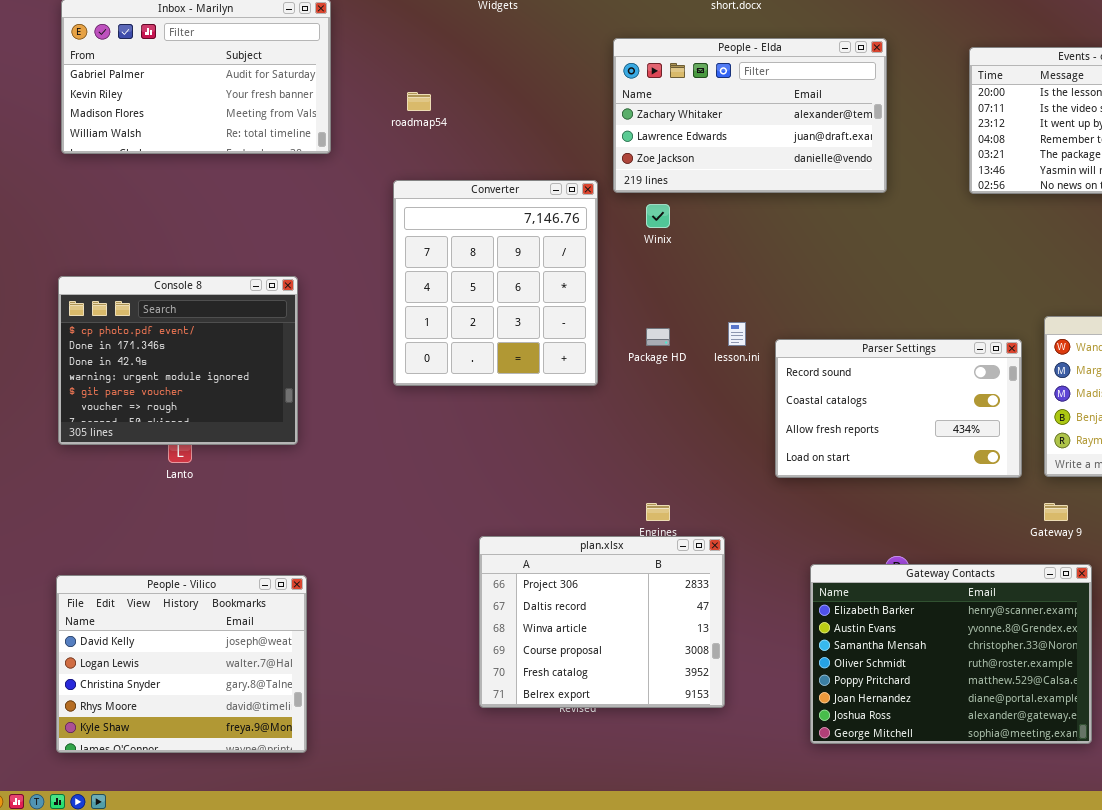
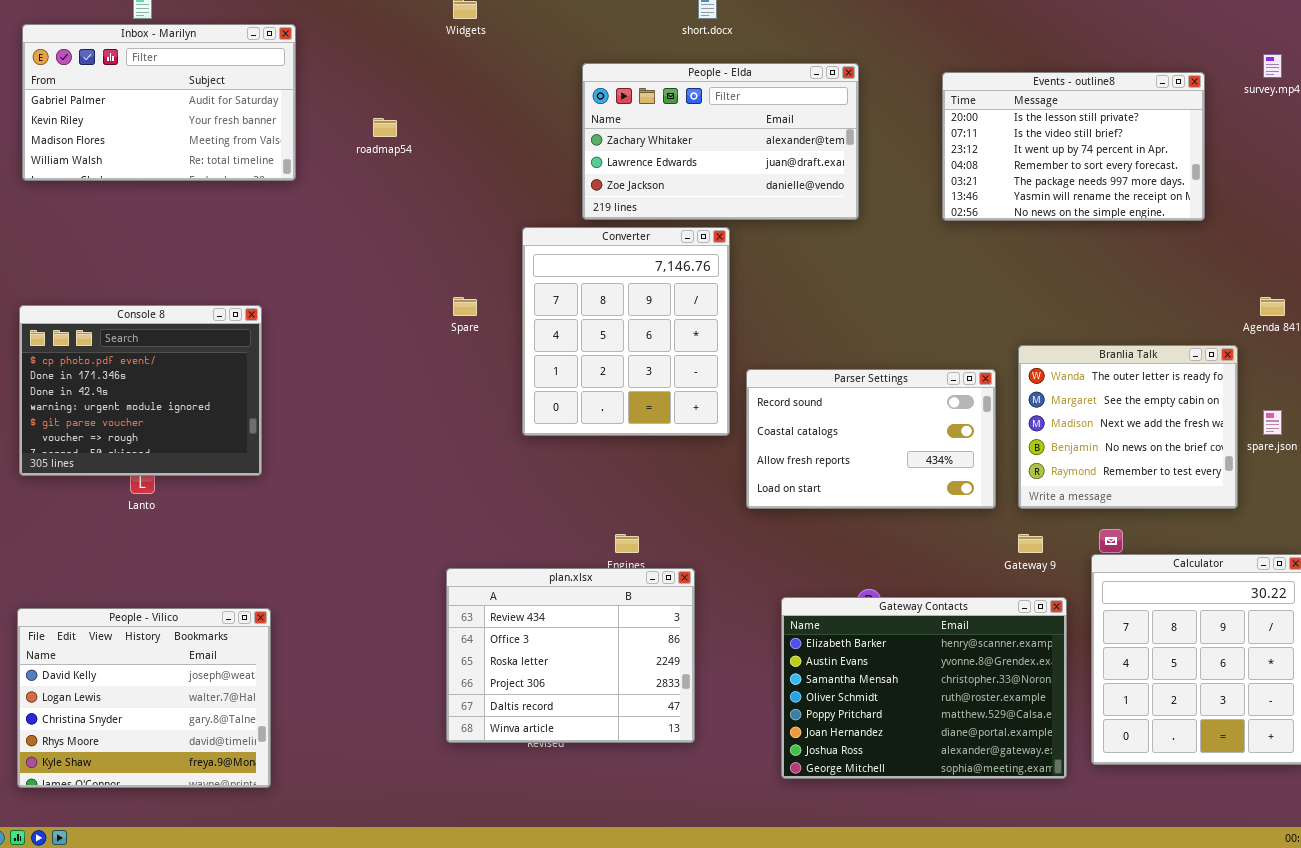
Converter: [393,180,598,386] -> [522,227,730,436], moved
plan.xlsx: [479,536,725,708] -> [446,568,695,743], scrolled up 3 rows

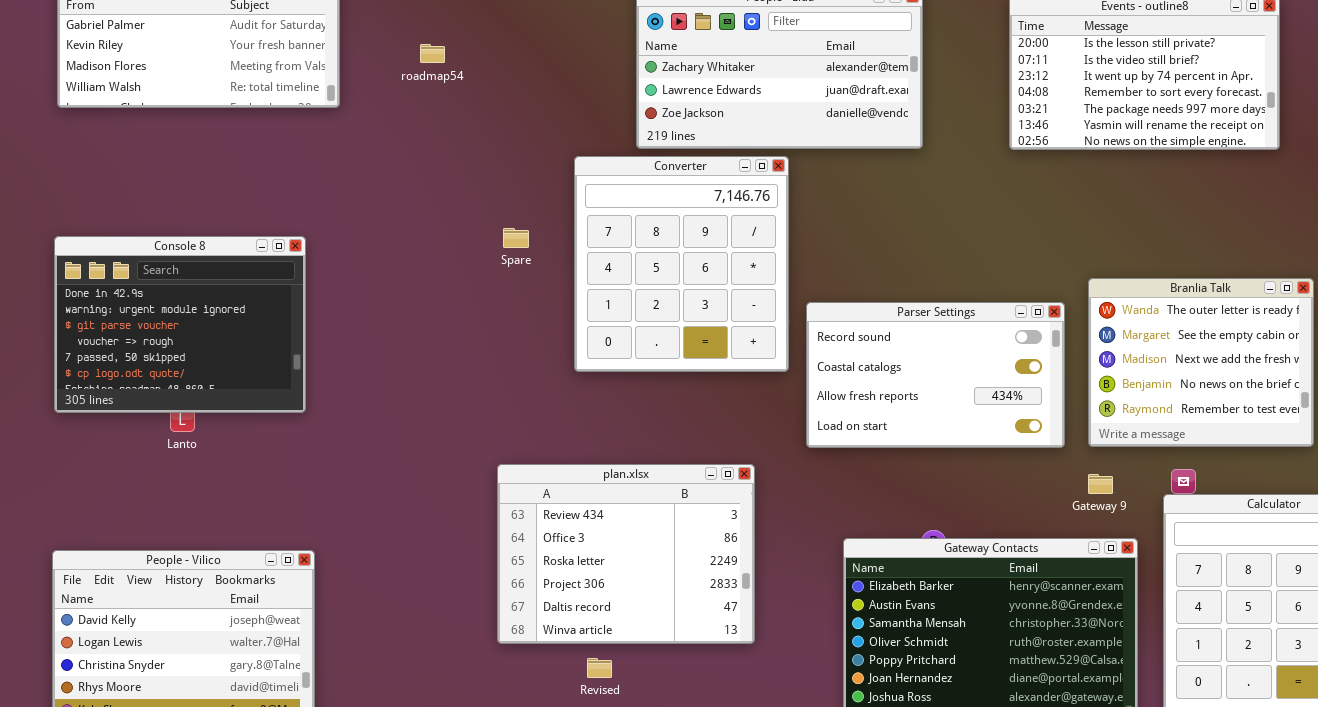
Console 8: [19,305,262,476] -> [54,236,306,413], scrolled down 2 rows
plan.xlsx: [446,568,695,743] -> [497,464,755,644], moved

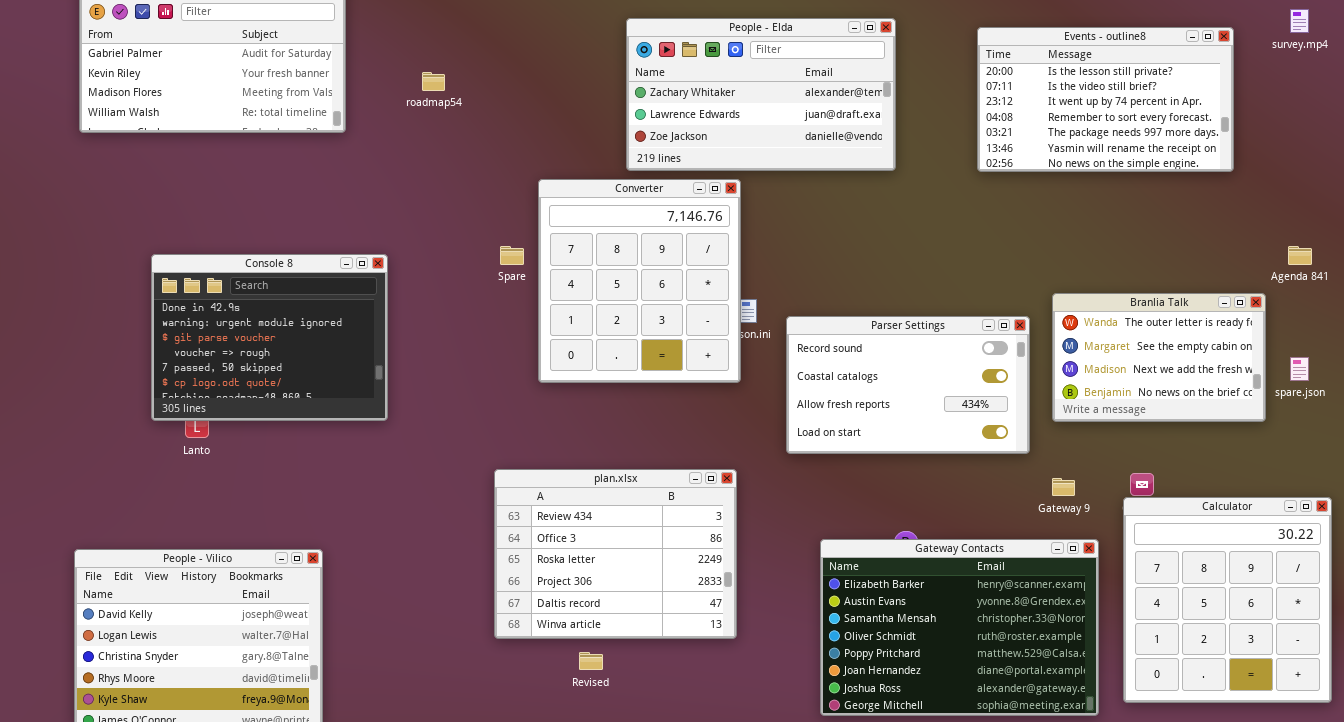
Converter: [574,156,789,372] -> [538,179,741,383], moved
Console 8: [54,236,306,413] -> [151,254,388,421], moved
Branlia Talk: [1088,278,1314,447] -> [1052,293,1266,422], resized

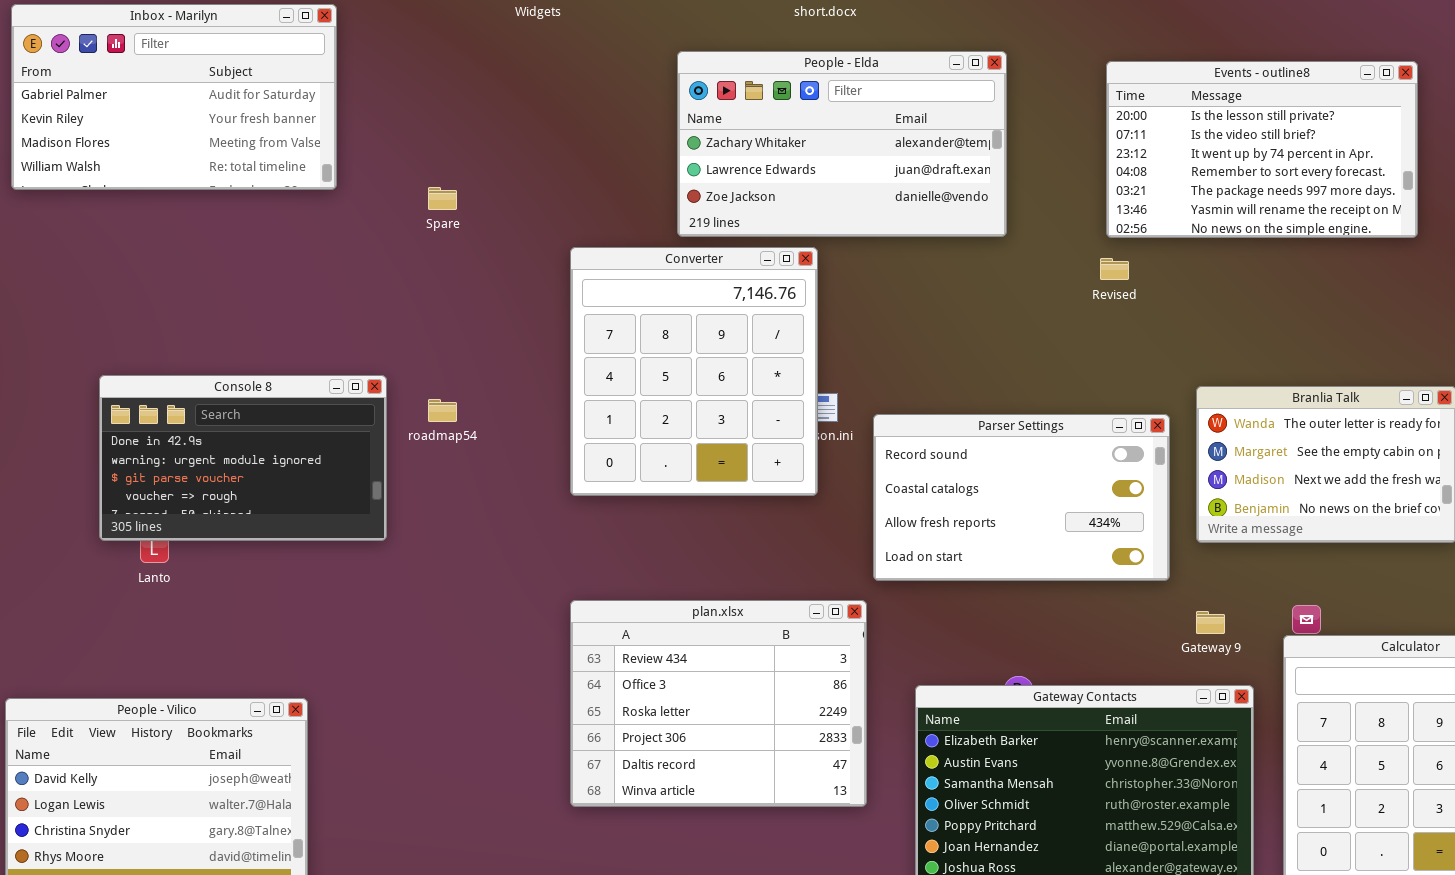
roadmap54: [422,72,445,91] -> [428,399,457,422], moved
Spare: [500,246,524,265] -> [428,187,457,210], moved
Console 8: [151,254,388,421] -> [99,375,387,541], resized
plan.xlsx: [494,469,737,639] -> [570,600,867,807], moved
Revised: [579,652,603,670] -> [1100,258,1129,280], moved

